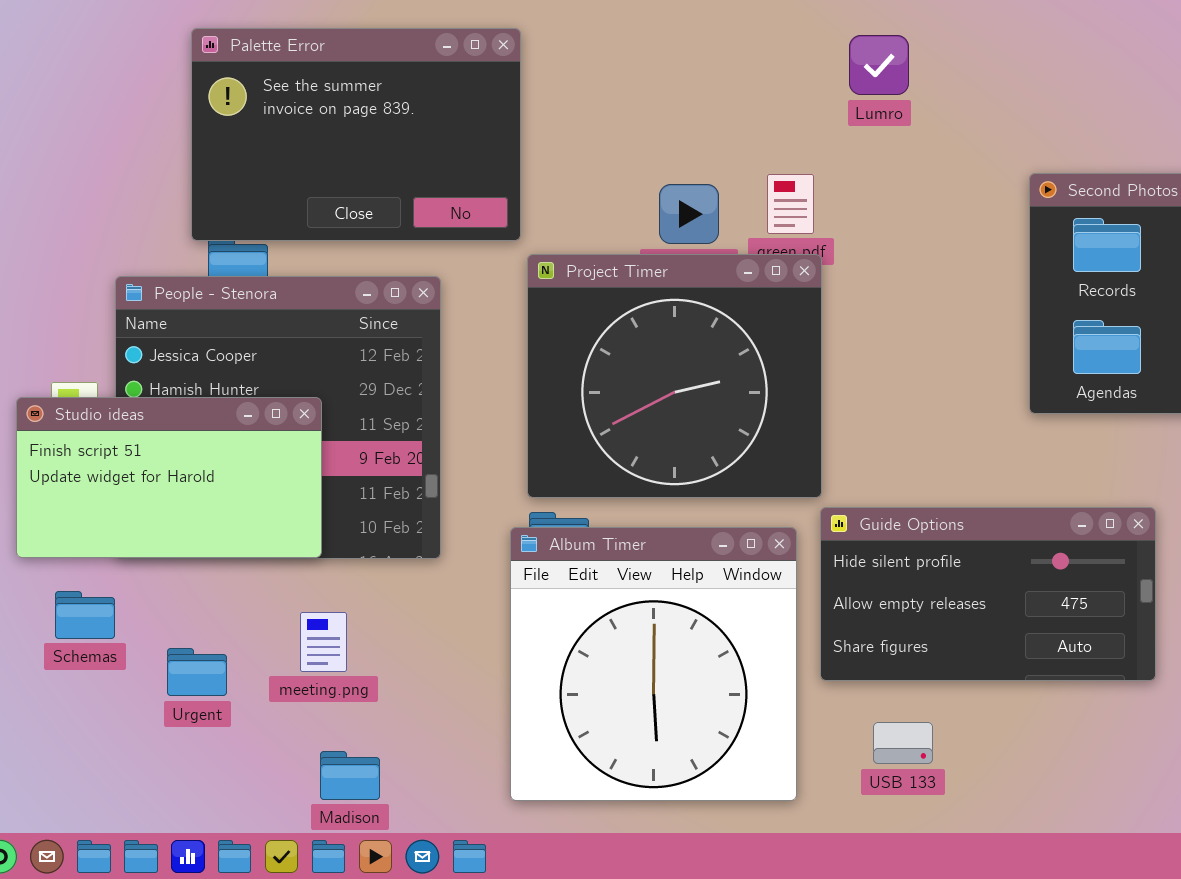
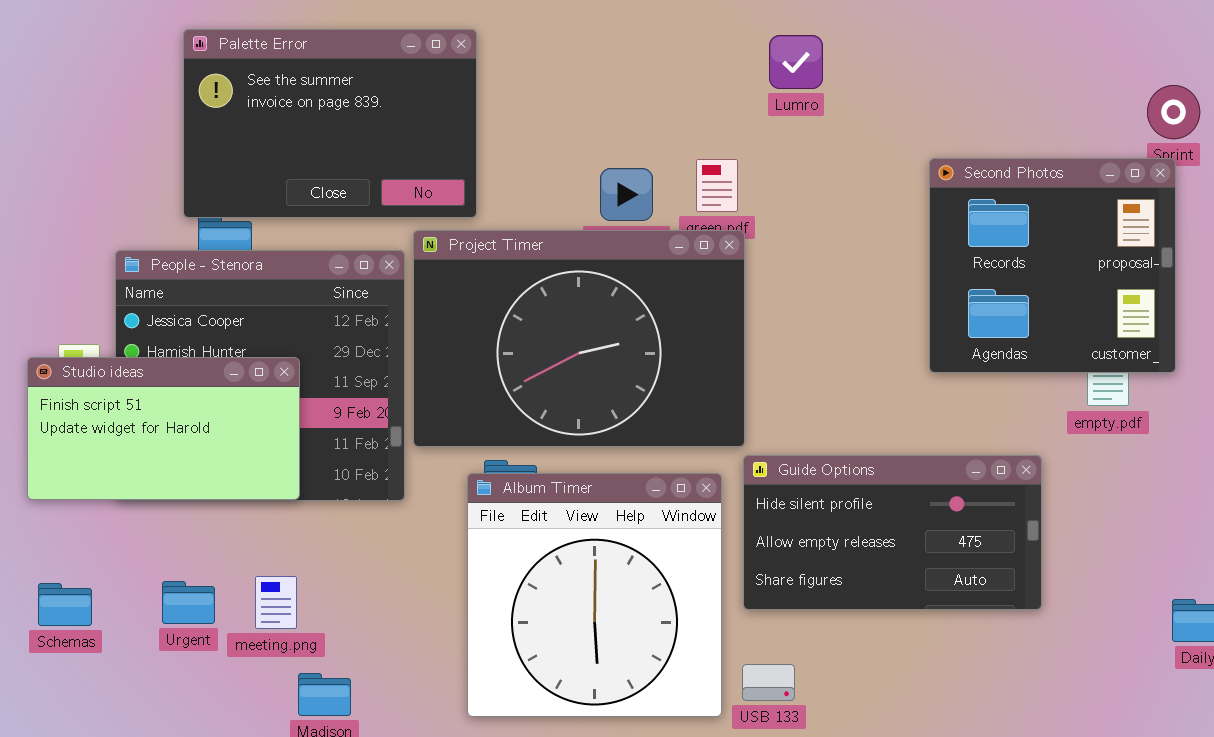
Project Timer: [527,254,822,498] -> [413,230,745,447], resized
Schemas: [55,591,115,639] -> [38,583,92,626], moved
meeting.png: [300,612,347,672] -> [255,576,297,629], moved
USB 133: [873,722,933,764] -> [742,664,795,701], moved

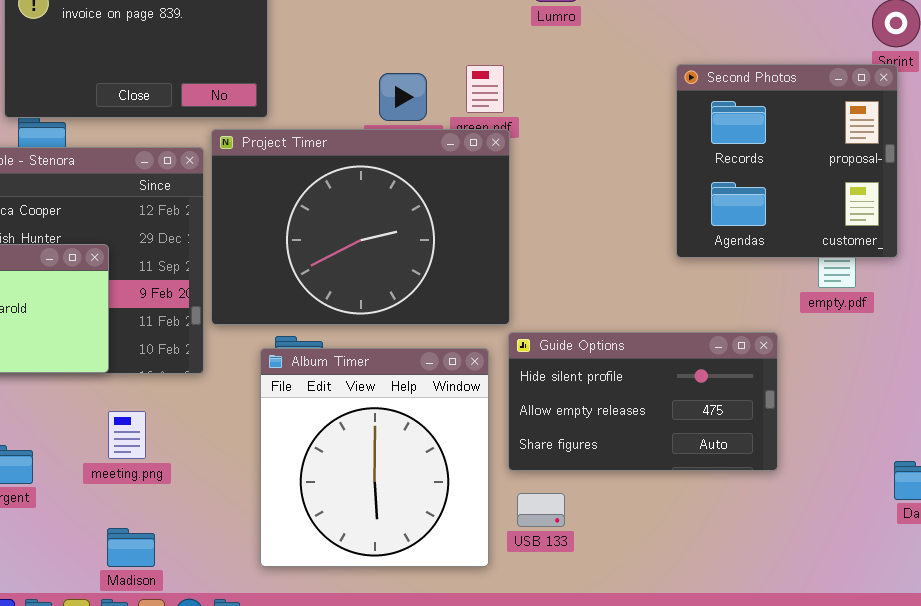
meeting.png: [255,576,297,629] -> [108,411,146,459], moved
USB 133: [742,664,795,701] -> [517,493,565,527], moved

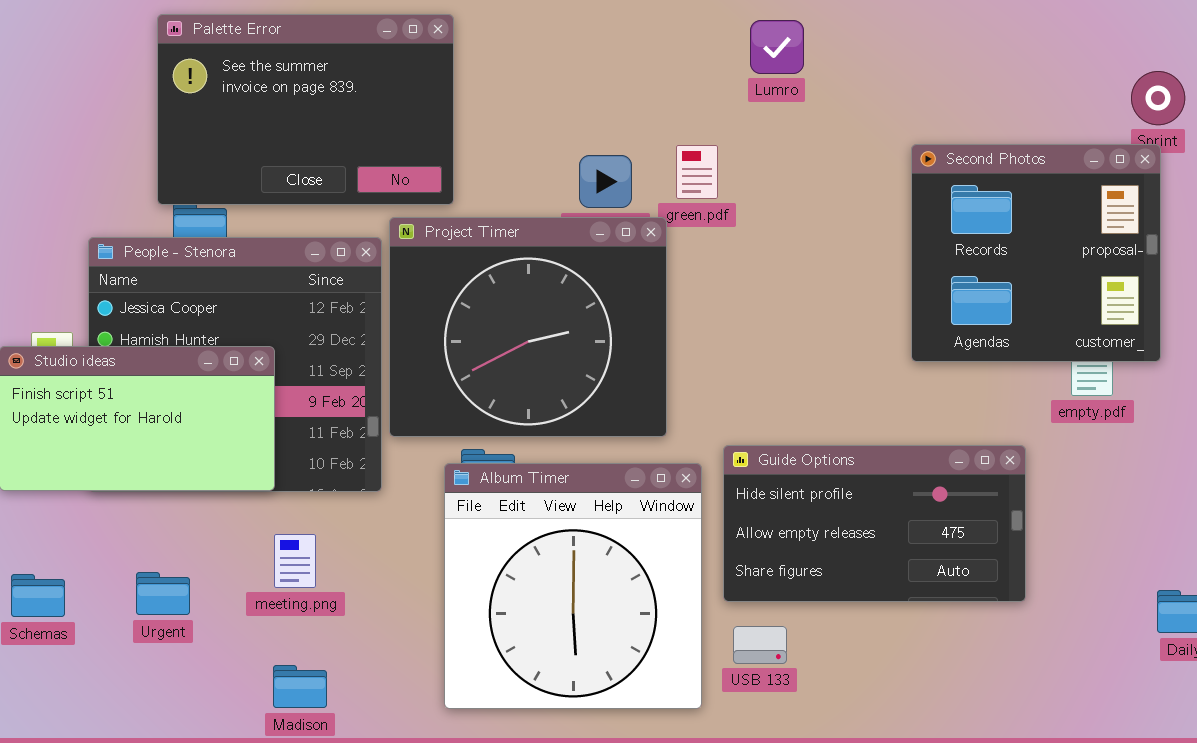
Project Timer: [211,129,510,325] -> [389,217,667,437], resized

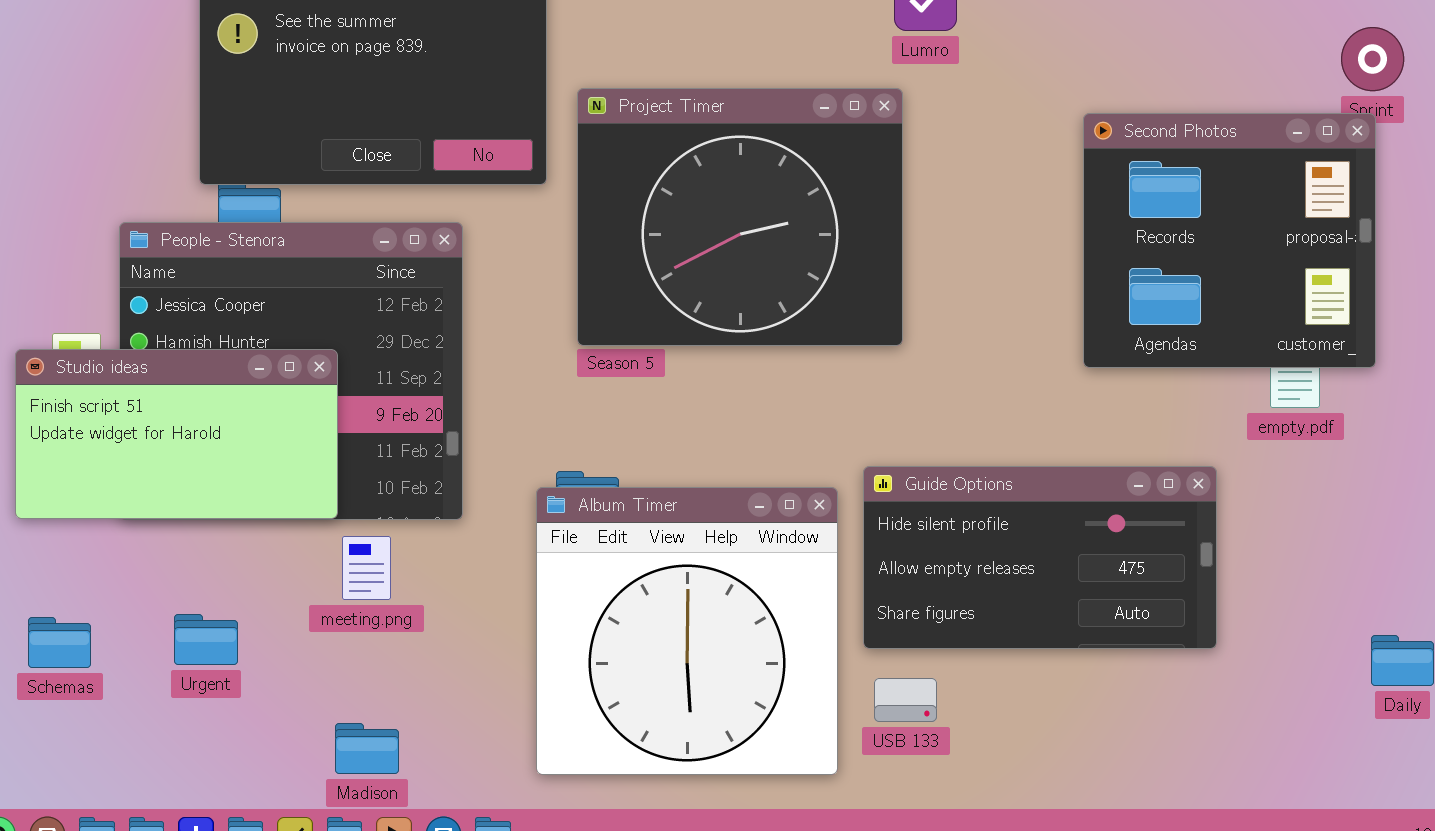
Project Timer: [389,217,667,437] -> [577,88,903,346], moved
meeting.png: [274,534,316,588] -> [342,536,391,600], moved

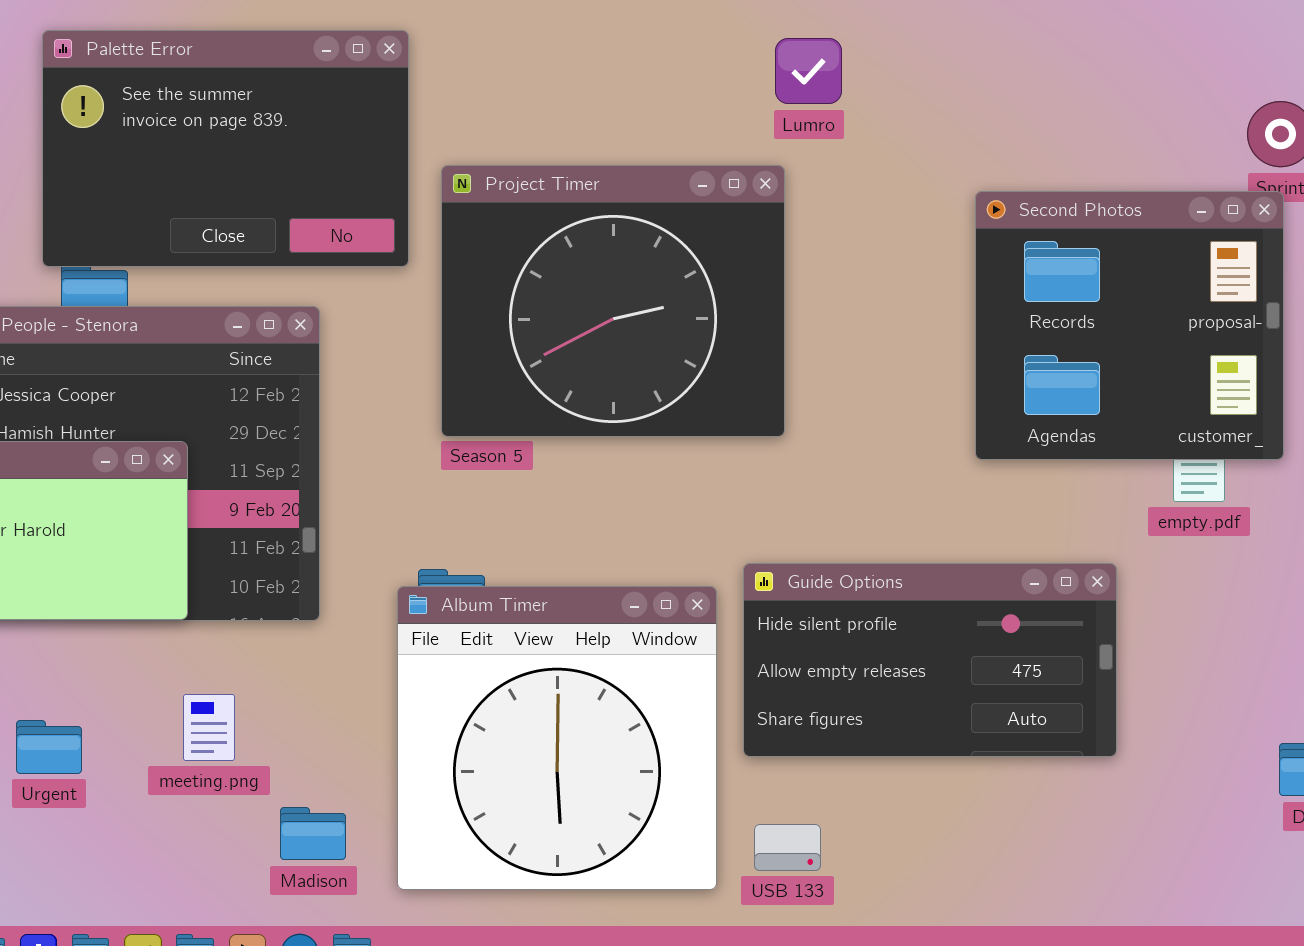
meeting.png: [342,536,391,600] -> [183,694,235,761], moved
USB 133: [874,678,937,722] -> [754,824,821,871], moved
Madison: [335,723,399,774] -> [280,807,346,860], moved

